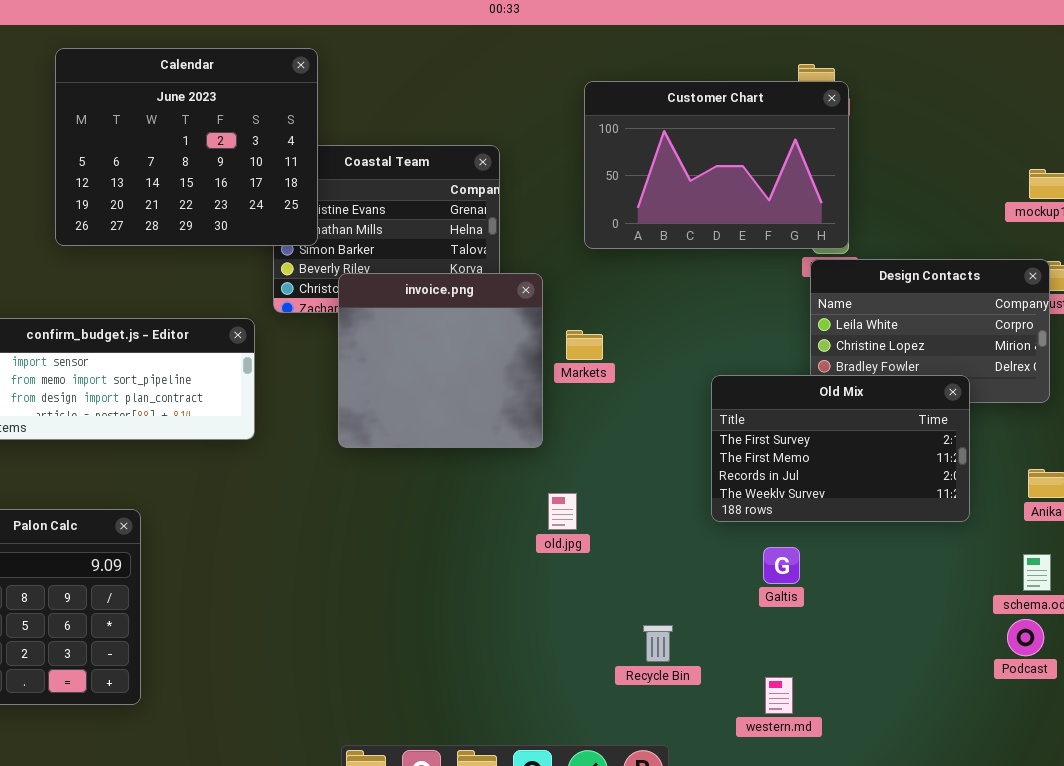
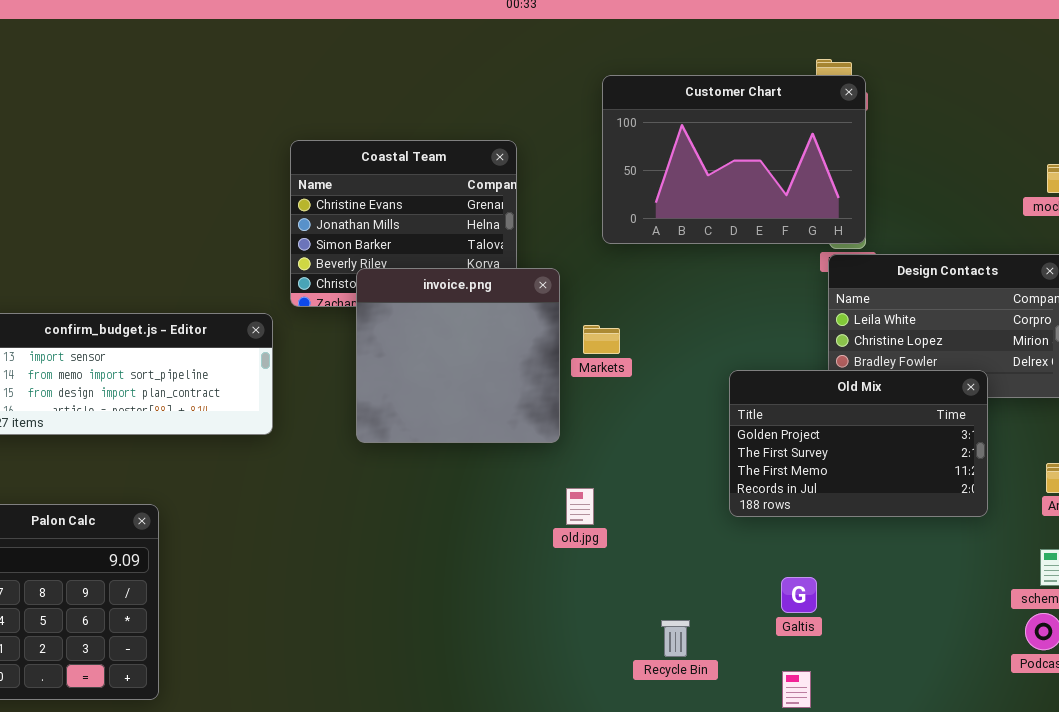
Calendar: [55,48,318,246] -> none, closed
Old Mix: [711,375,970,522] -> [729,370,988,517], scrolled up 1 row
Galtis: [763,547,800,584] -> [781,577,817,613], moved

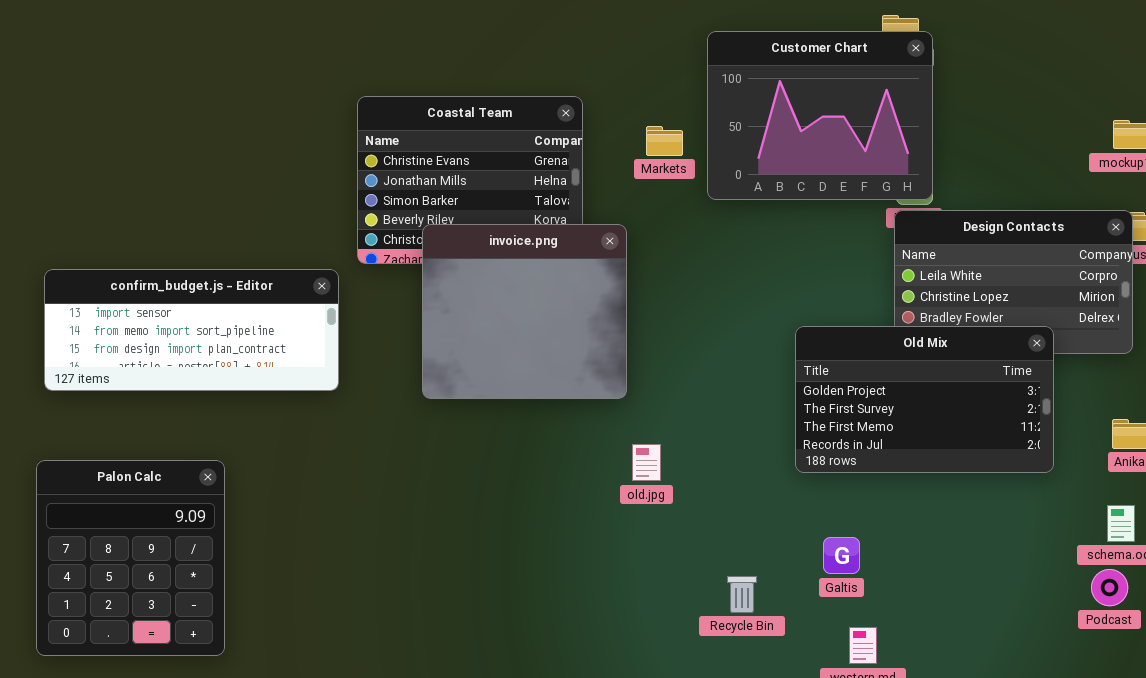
Customer Chart: [602,75,866,244] -> [707,31,933,200], resized
Markets: [583,325,620,354] -> [646,126,683,156], moved
Galtis: [781,577,817,613] -> [823,537,860,574], moved

